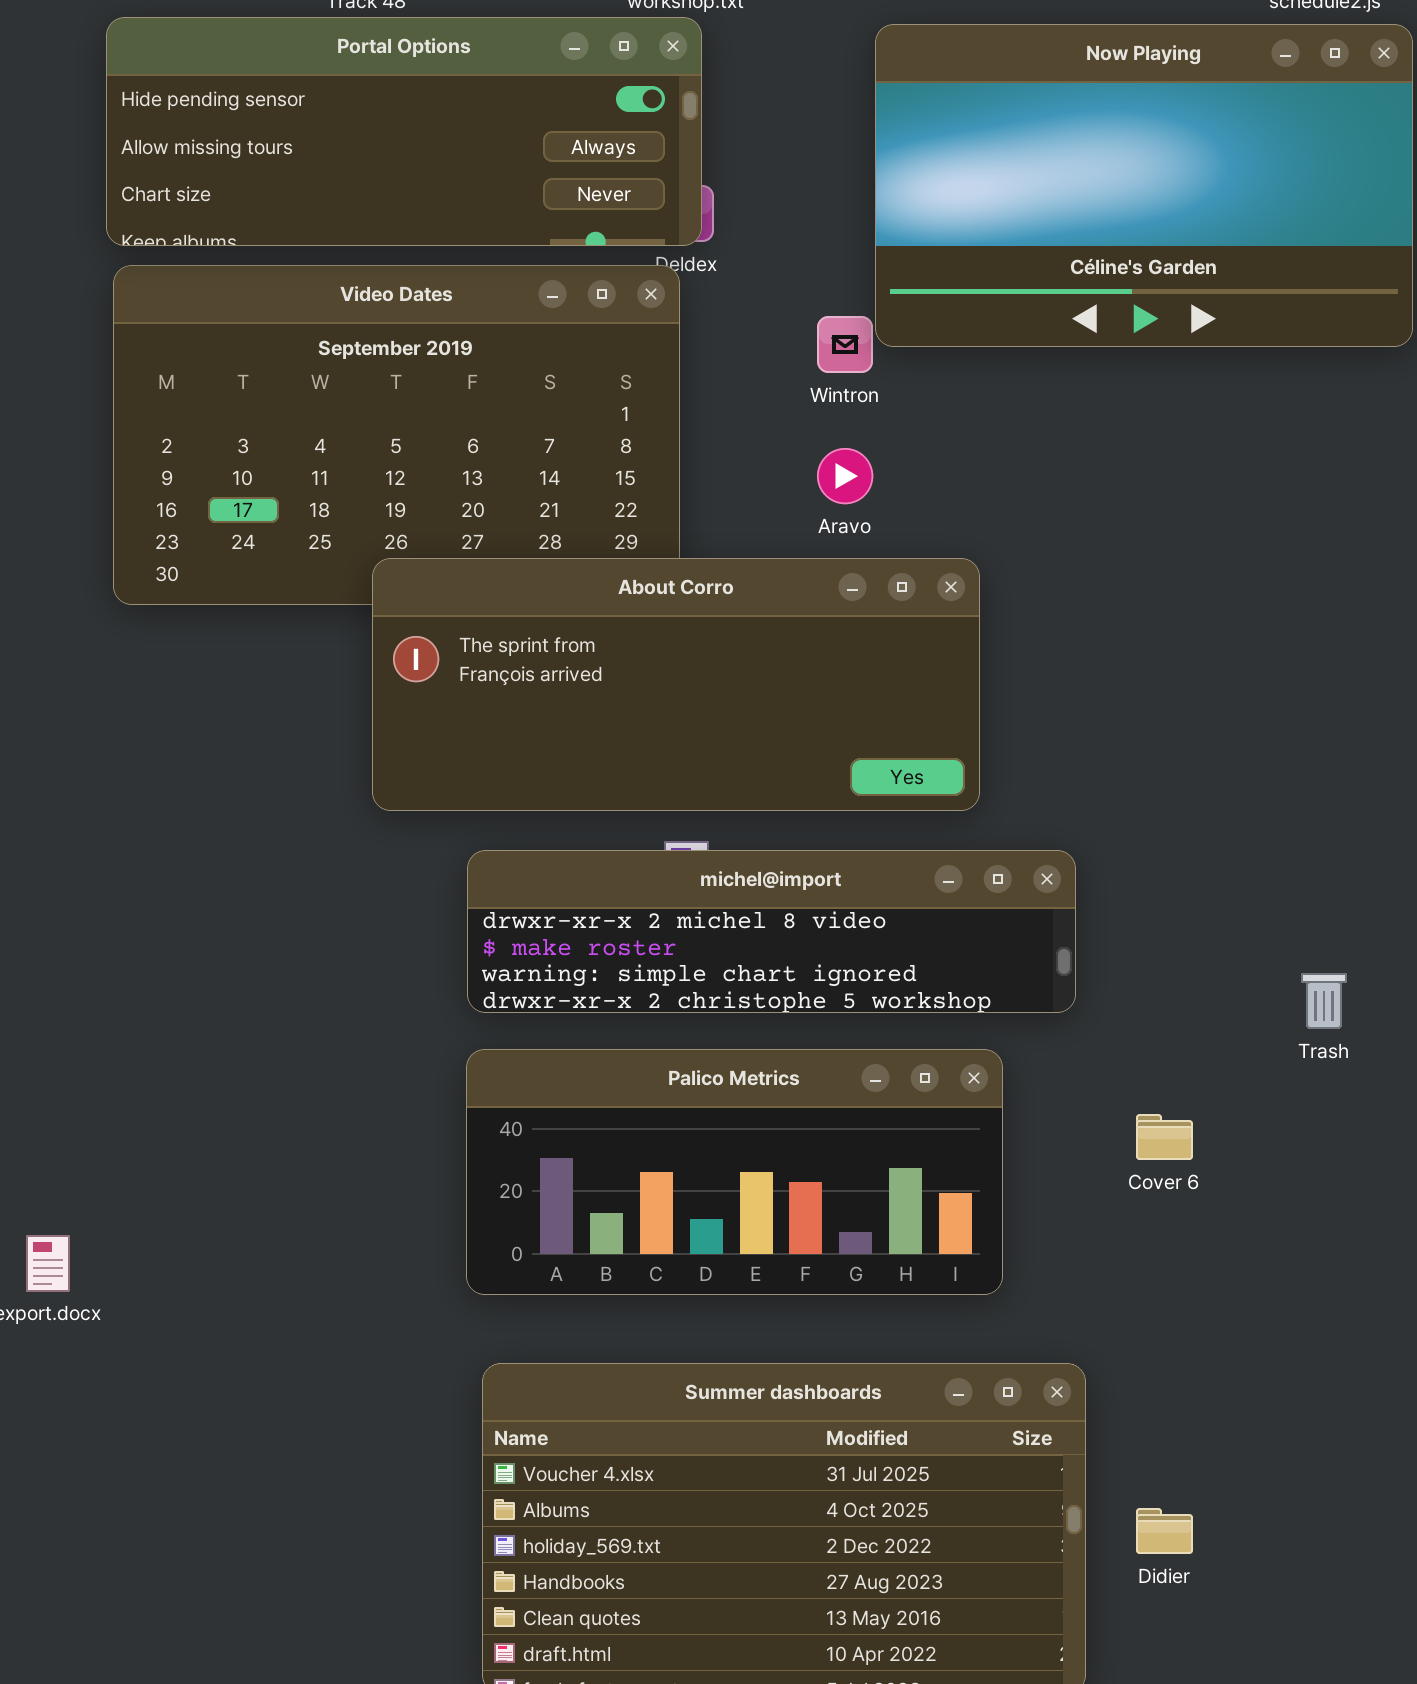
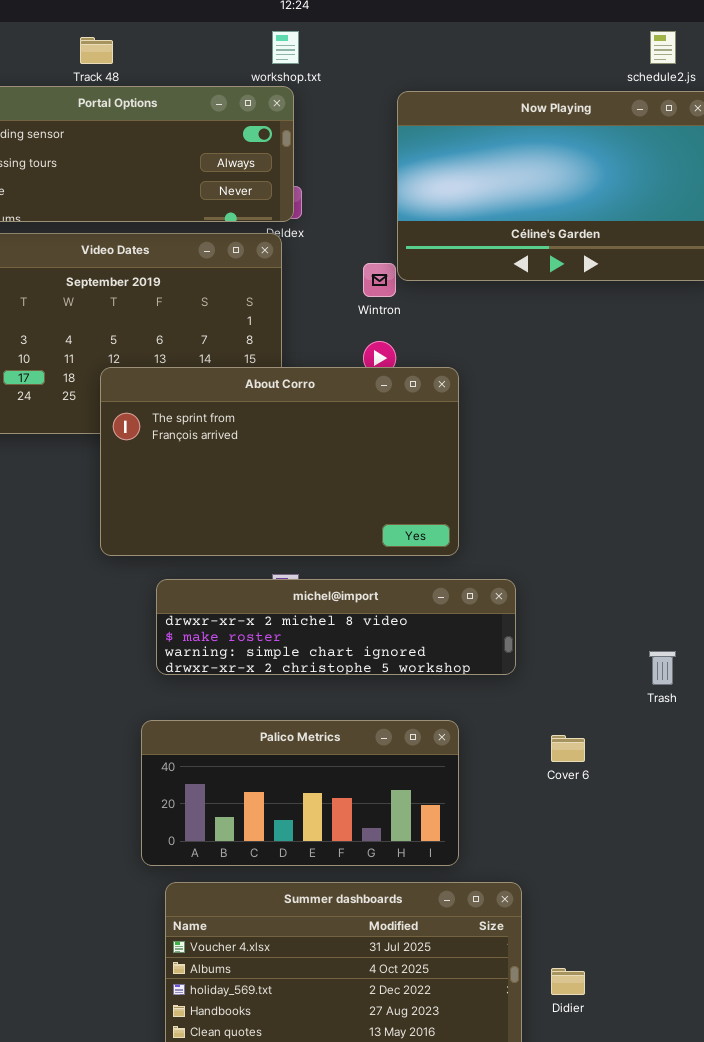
About Corro: [372,558,980,811] -> [100,367,459,556], resized
Palico Metrics: [466,1049,1003,1295] -> [141,720,459,866], moved

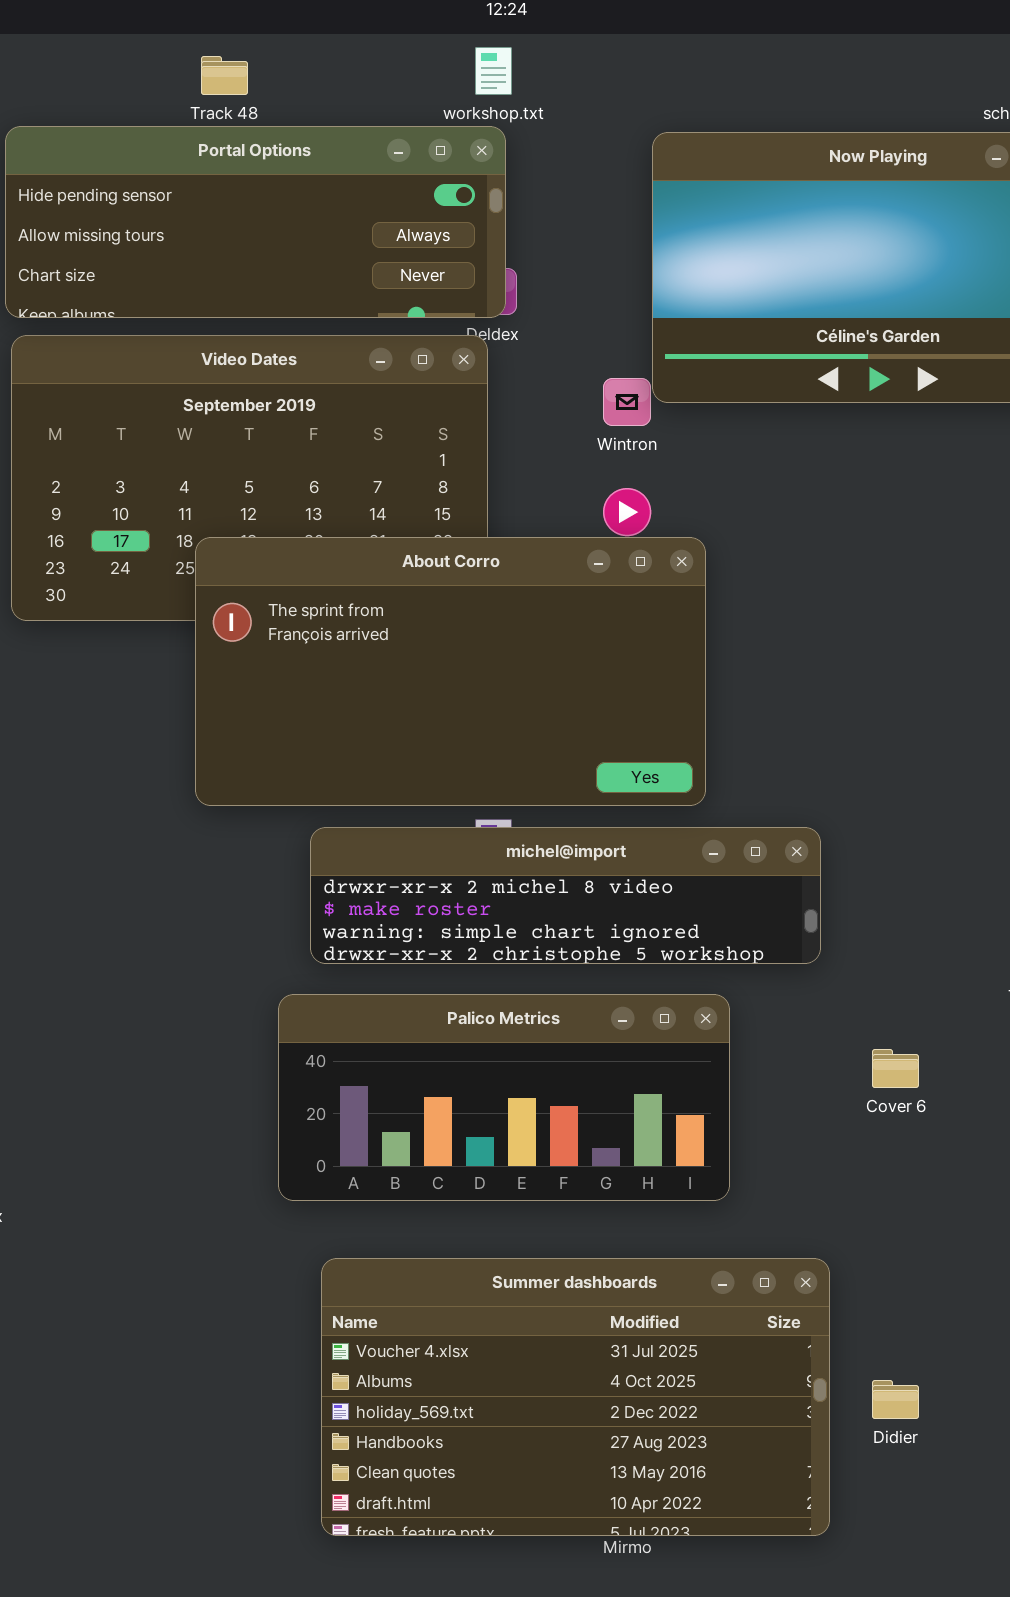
About Corro: [100,367,459,556] -> [195,537,706,806], moved
Palico Metrics: [141,720,459,866] -> [278,994,730,1201], moved

